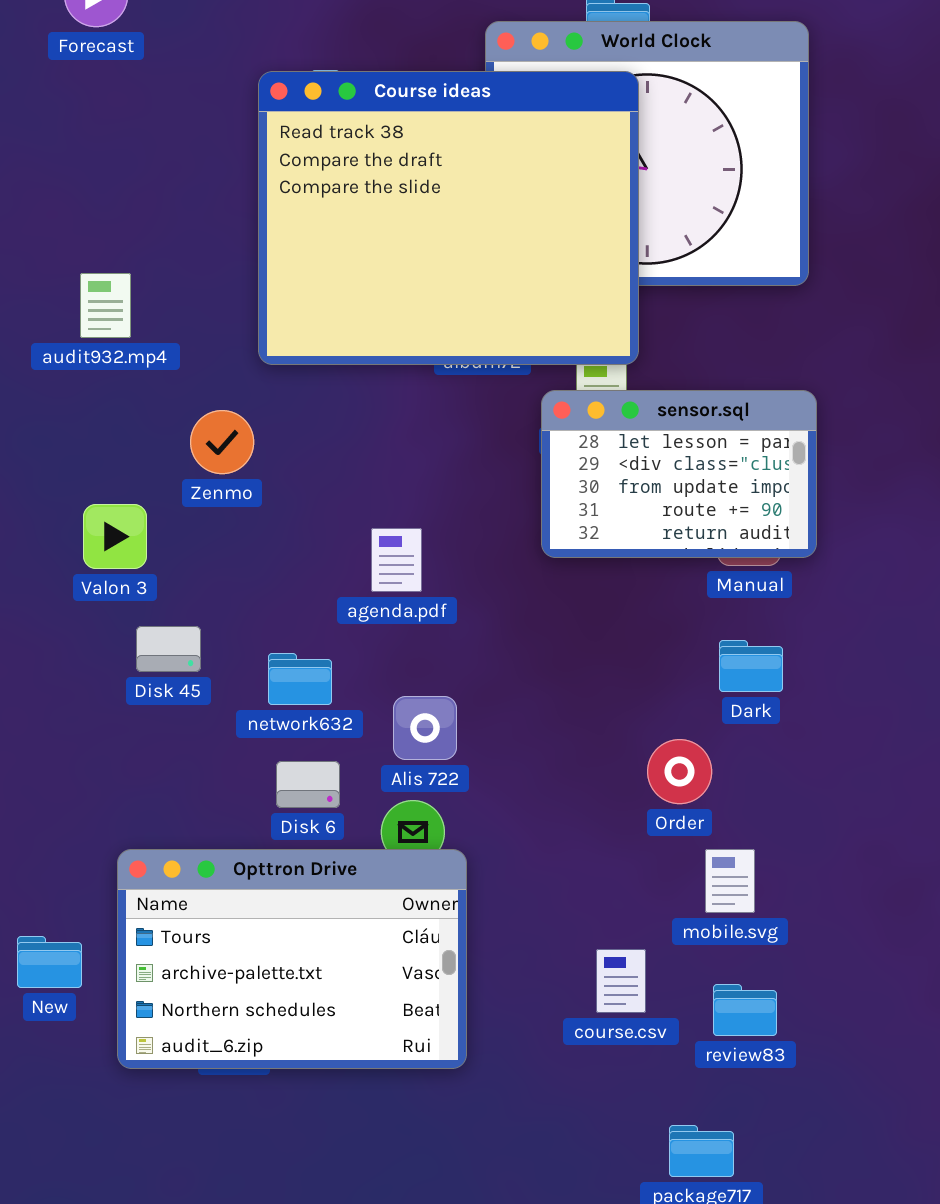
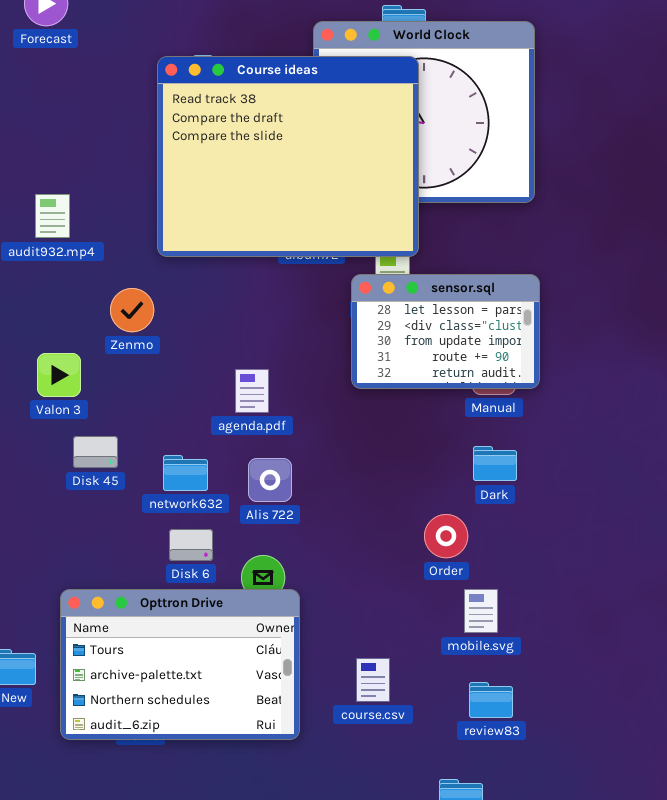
Alis 722: [393,696,457,760] -> [248,458,292,502], moved
course.csv: [596,949,646,1013] -> [356,658,390,702], moved

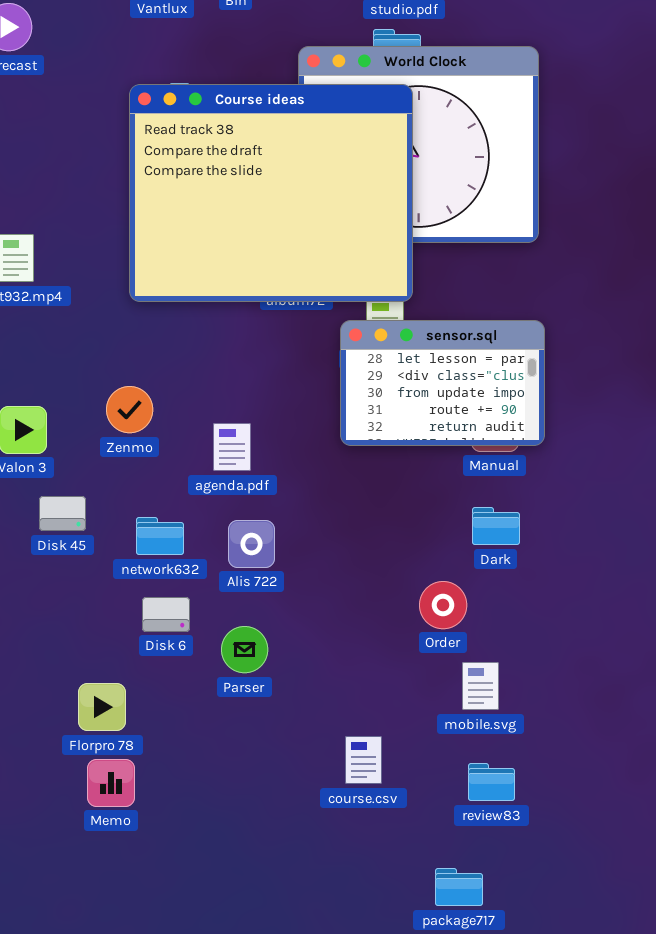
Zenmo: [110,288,154,332] -> [106,386,153,433], moved
Opttron Drive: [60,589,300,740] -> none, closed

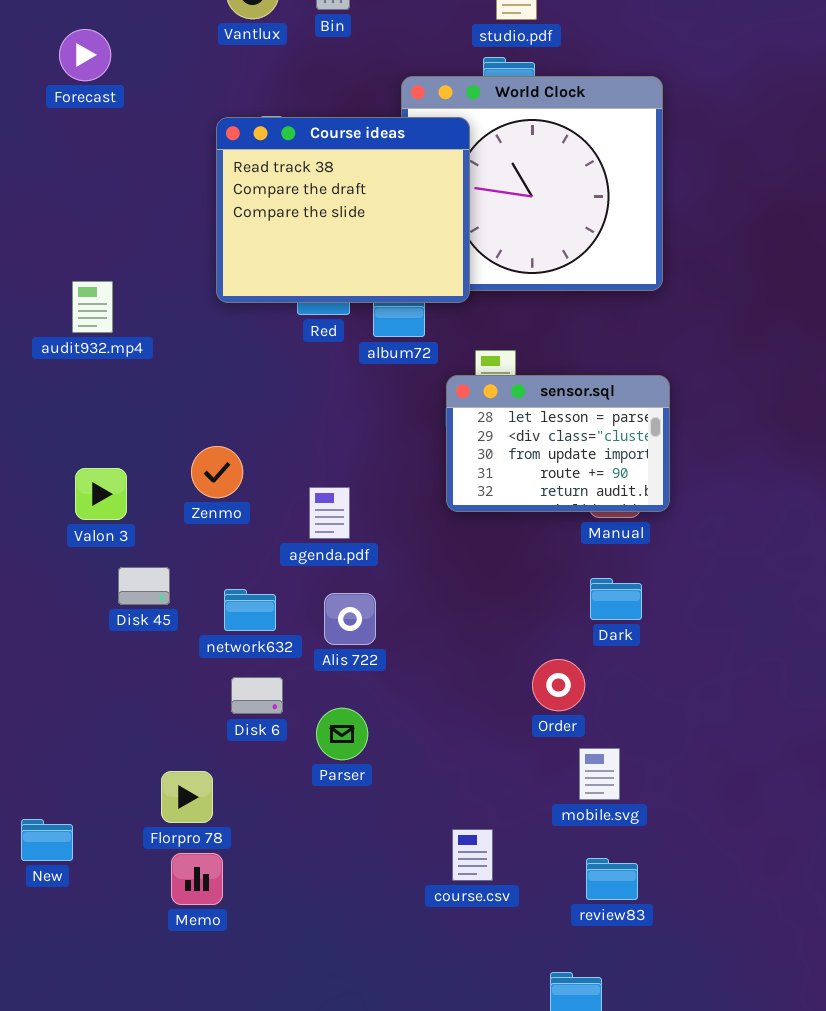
Course ideas: [129,84,413,302] -> [216,117,470,303], resized

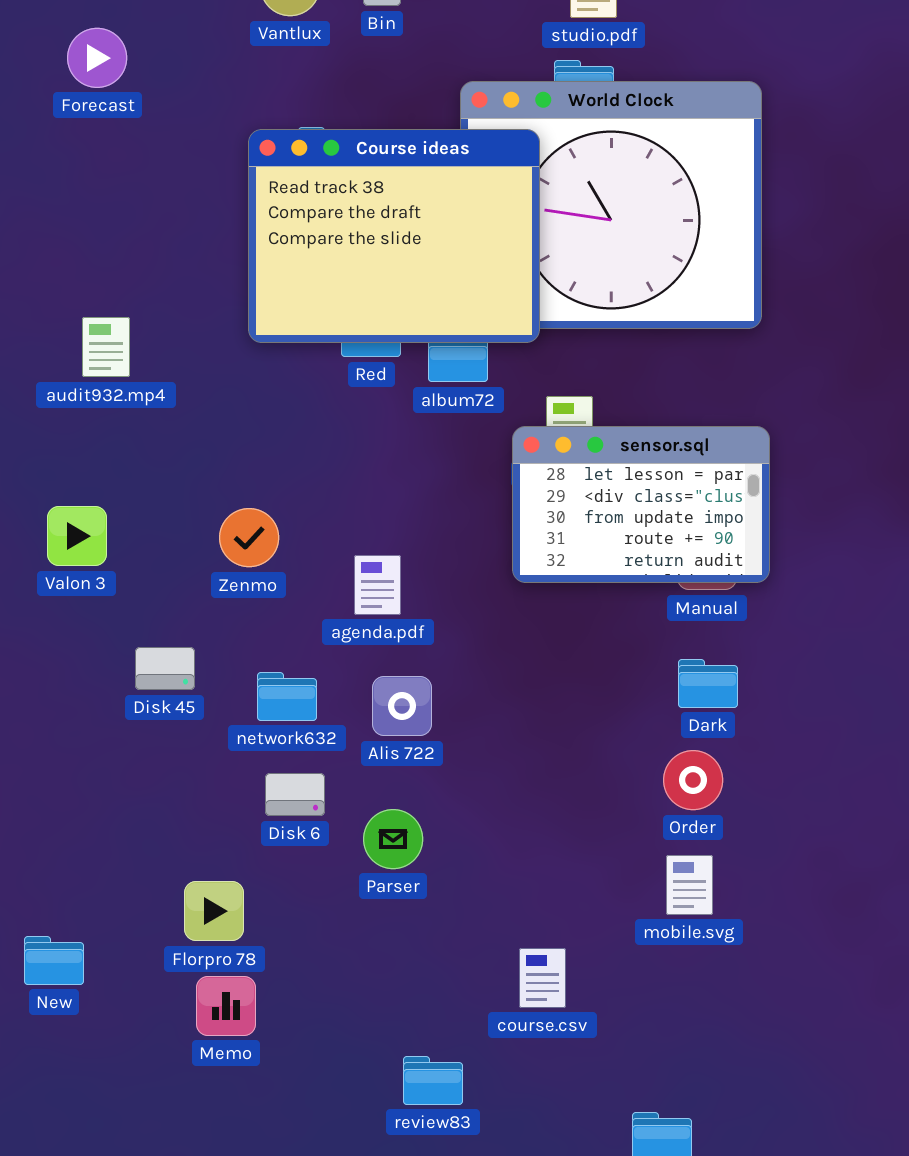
Valon 3: [75,468,127,520] -> [47,506,107,566], moved
Order: [532,659,585,711] -> [663,750,723,810], moved
review83: [586,858,638,900] -> [403,1056,463,1105], moved

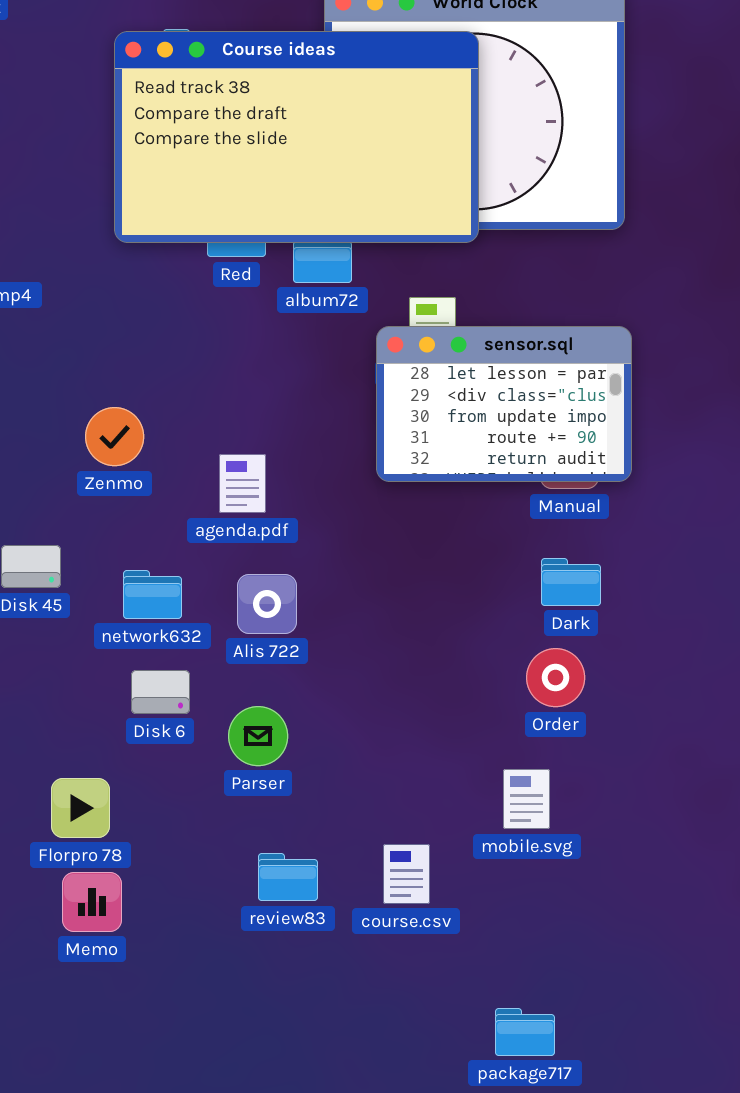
Course ideas: [248,129,540,343] -> [114,31,479,243], resized
mobile.svg: [666,855,713,915] -> [503,769,550,829], moved
review83: [403,1056,463,1105] -> [258,853,318,901], moved

